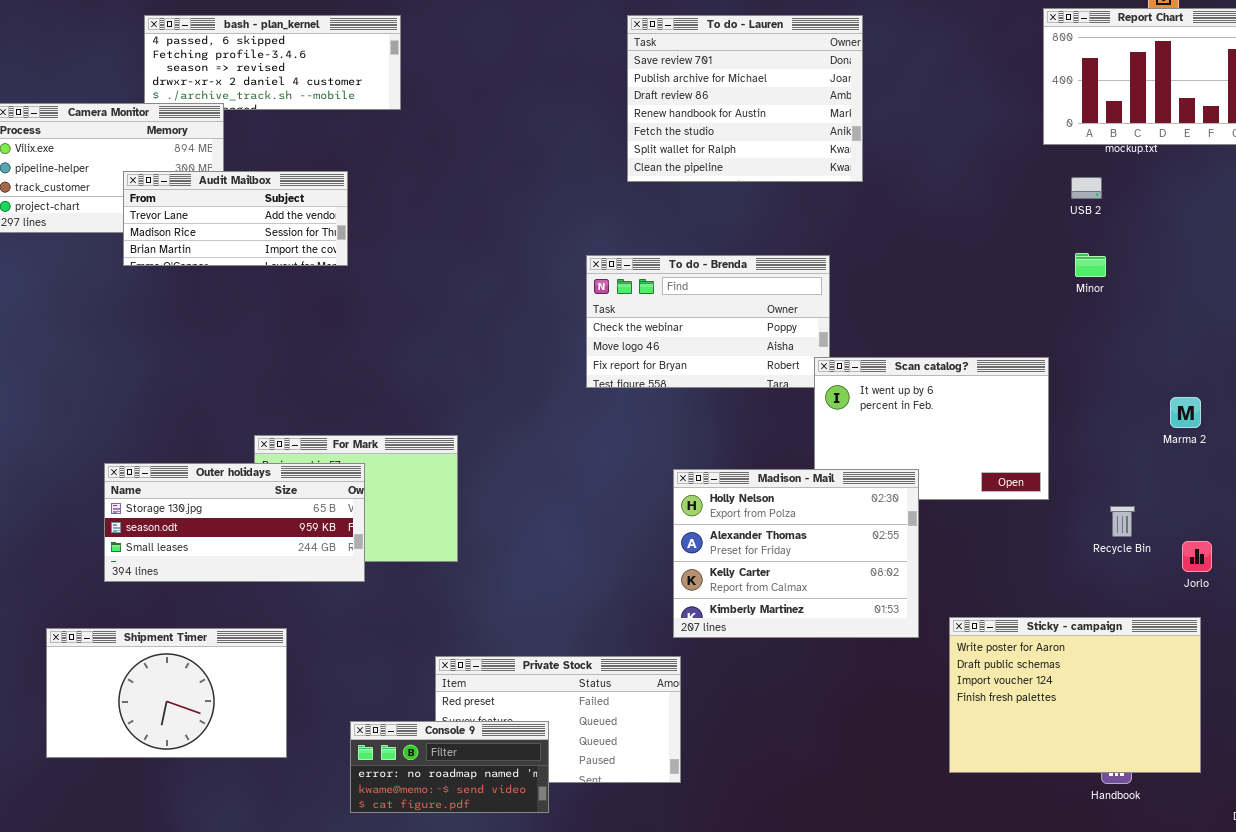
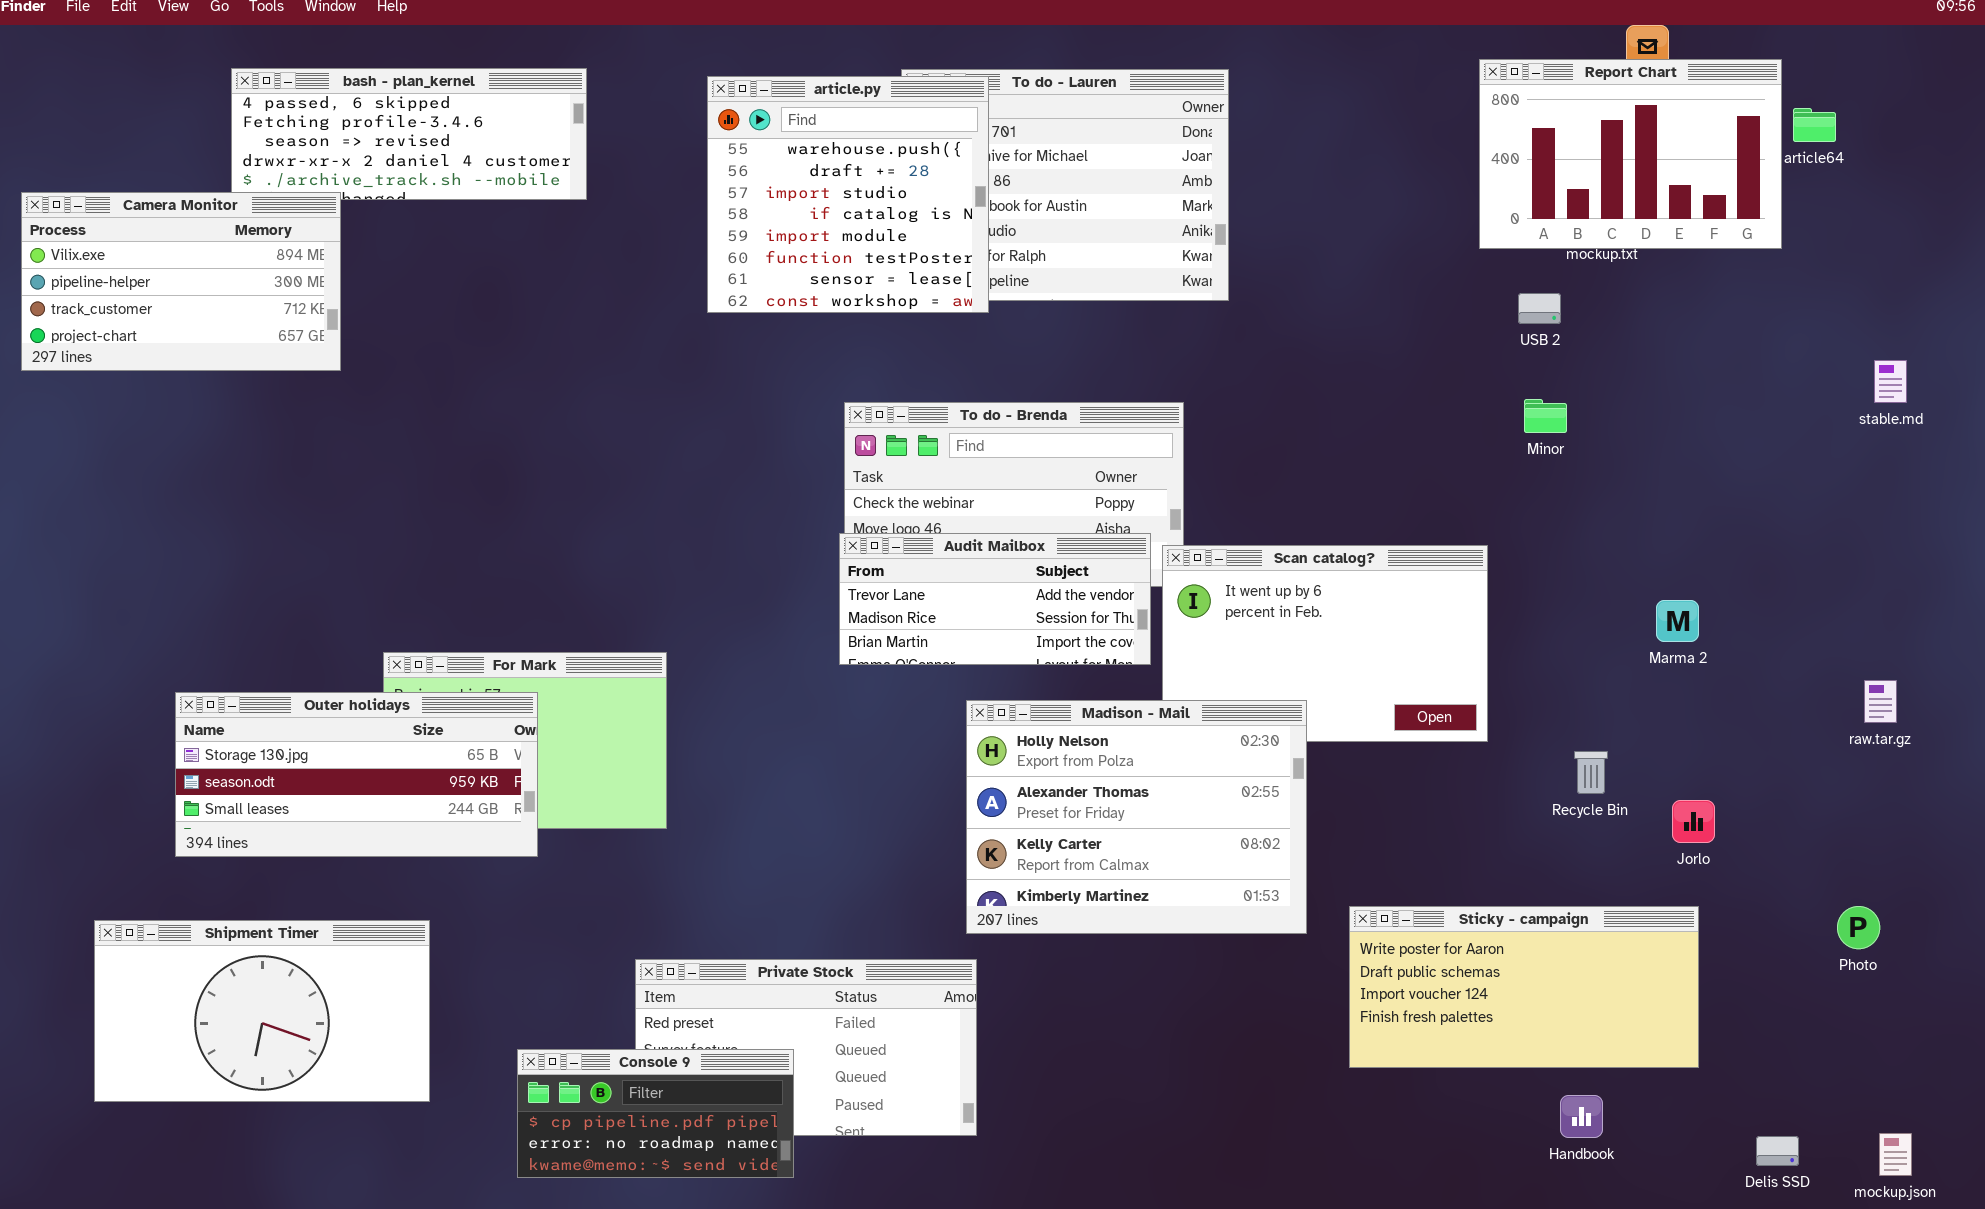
article.py: none -> [707,76,989,313], opened
Audit Mailbox: [123,171,348,266] -> [839,533,1151,665], moved
Sticky - campaign: [949,617,1201,773] -> [1349,906,1699,1068], resized
Console 9: [350,721,549,813] -> [517,1049,794,1178], scrolled up 1 row

